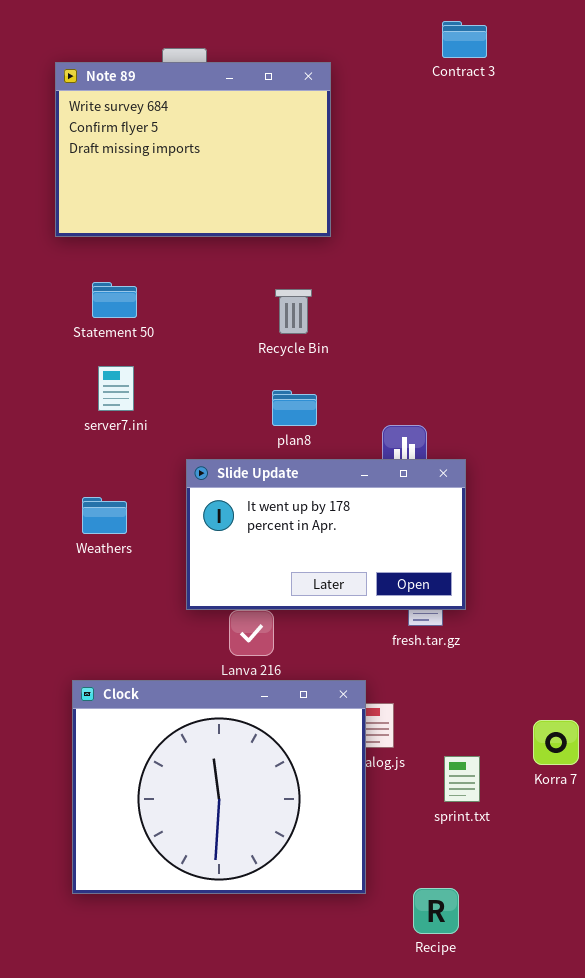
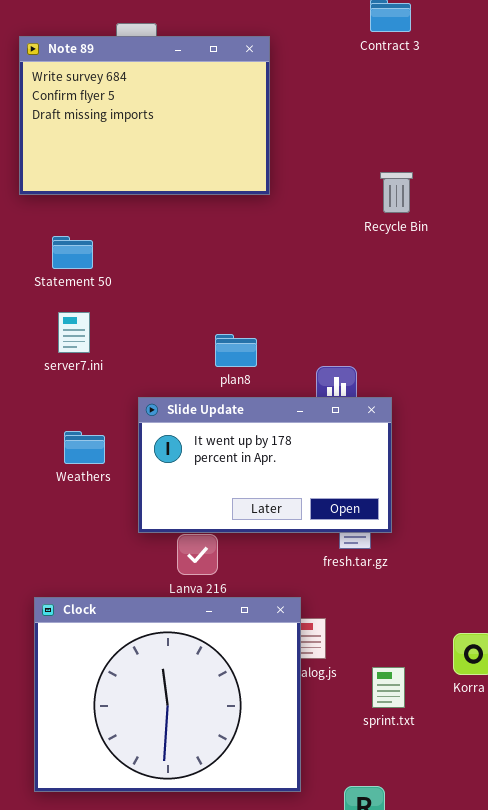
Recycle Bin: [275,289,312,334] -> [380,172,413,213], moved
Weathers: [82,497,127,534] -> [64,431,105,464], moved

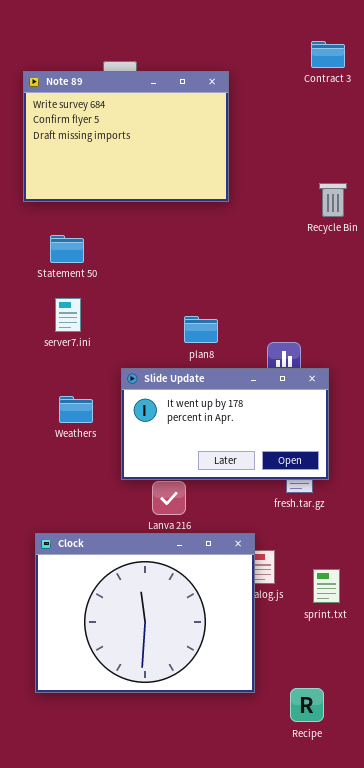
sprint.txt: [372,667,405,708] -> [313,569,340,603], moved

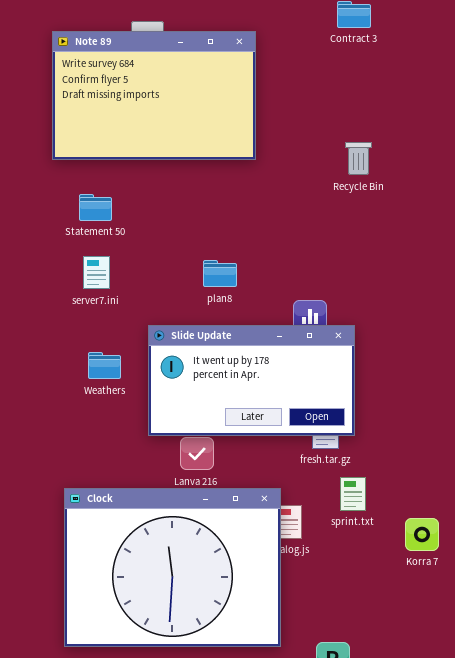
plan8: [184,316,218,343] -> [203,260,237,287], moved
sprint.txt: [313,569,340,603] -> [340,477,366,511], moved

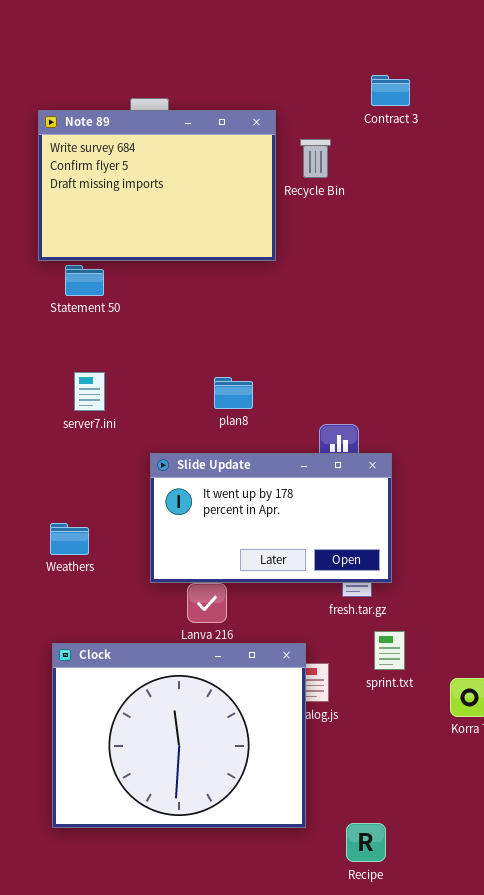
Recycle Bin: [345,142,372,175] -> [300,139,331,178], moved
Statement 50: [79,194,112,221] -> [65,265,104,296], moved
Weathers: [88,352,121,379] -> [50,523,89,555], moved

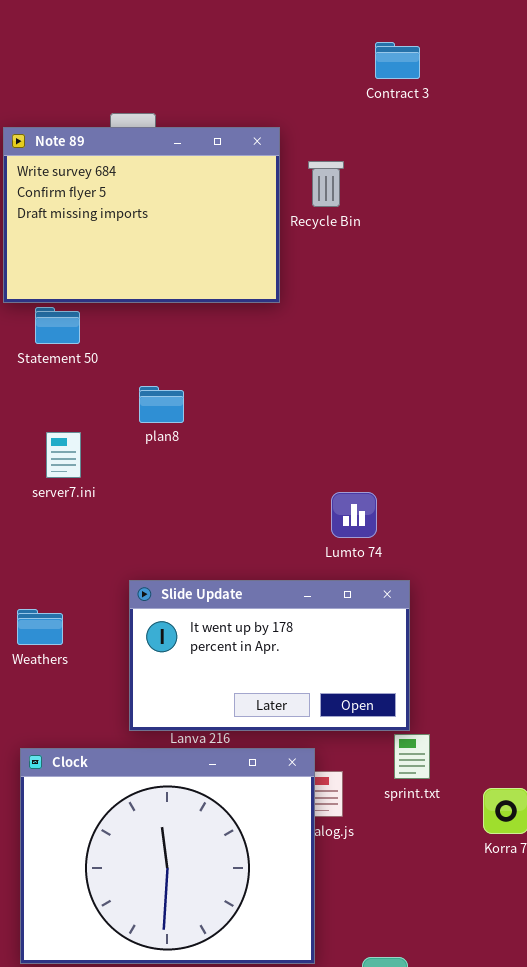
Contract 3: [371,75,410,106] -> [375,42,420,79], moved
plan8: [214,377,253,409] -> [139,386,184,423], moved
Slide Update: [150,453,392,583] -> [129,580,410,731], moved

